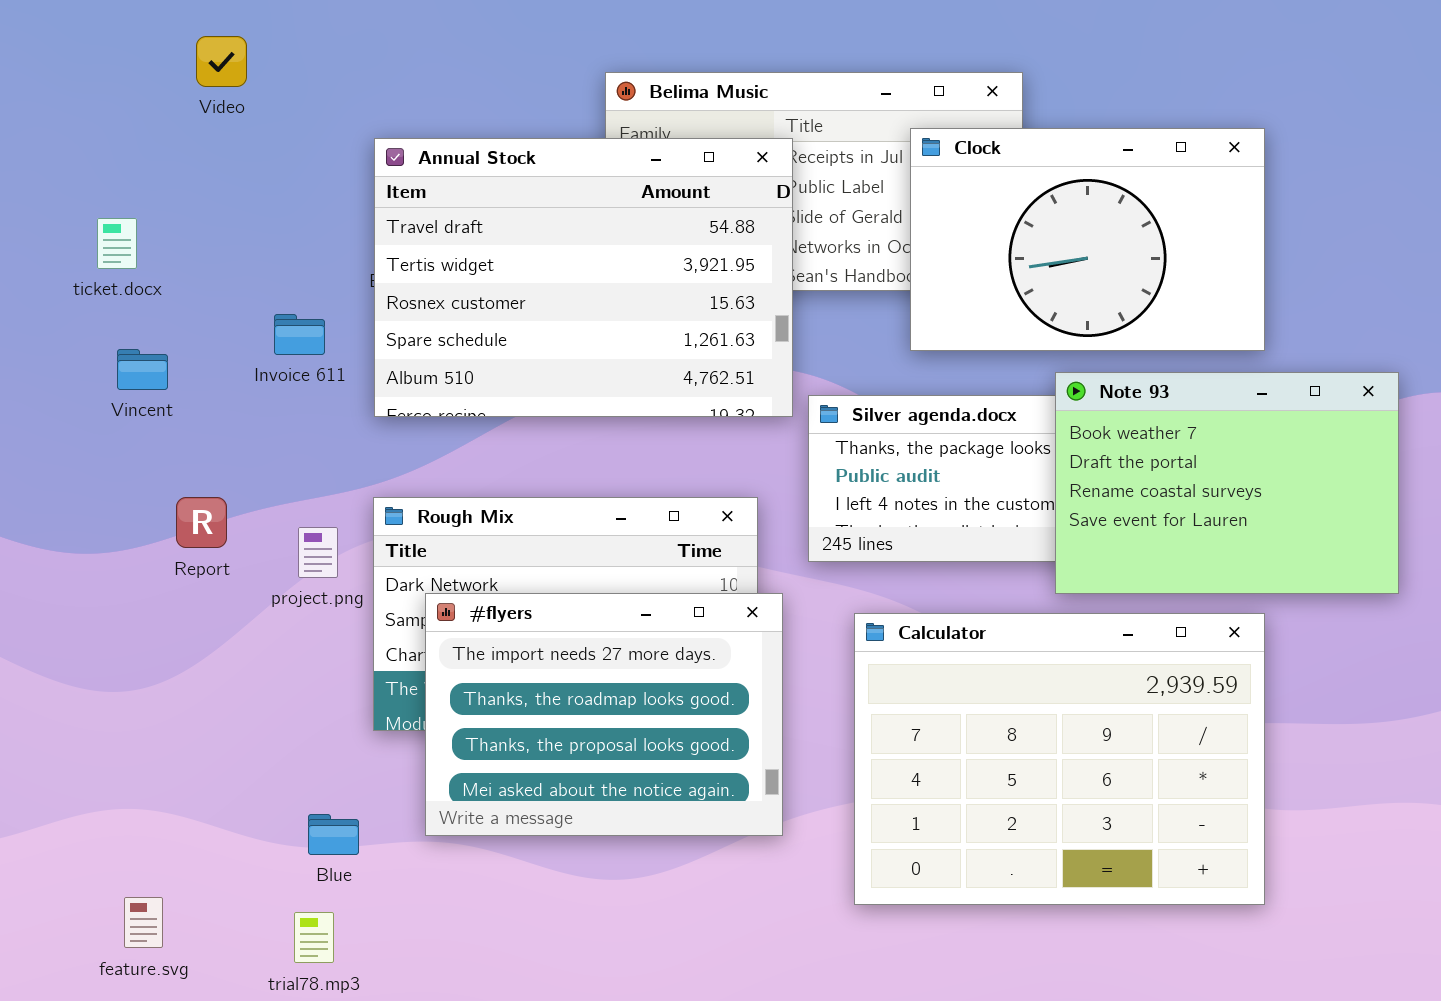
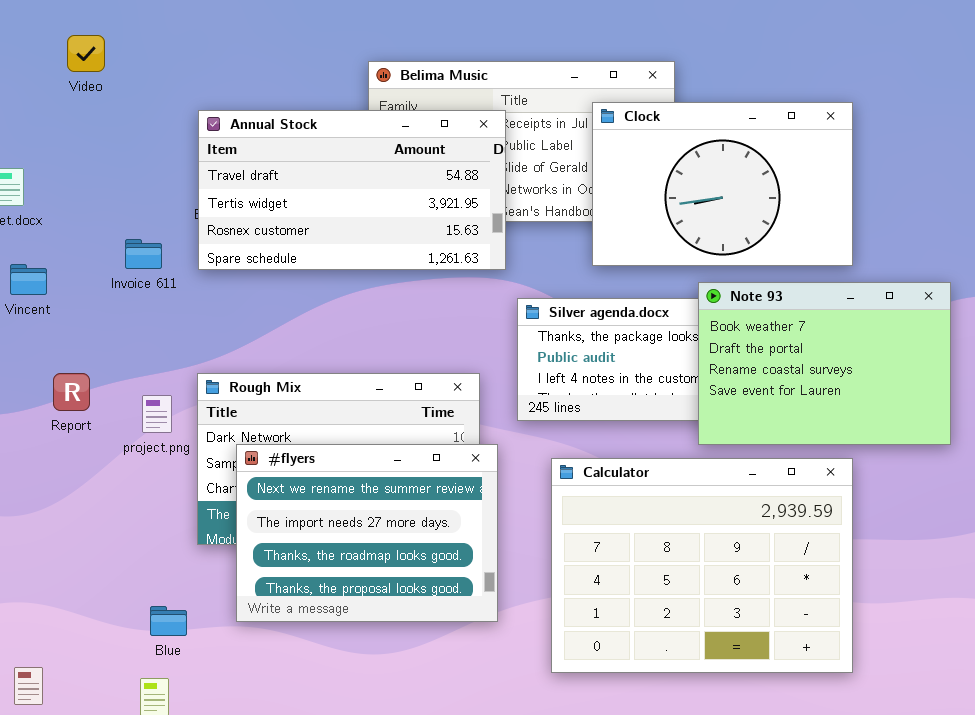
Annual Stock: [374,138,793,417] -> [198,110,506,270], resized
#flyers: [425,593,783,836] -> [236,444,498,622], scrolled up 1 row

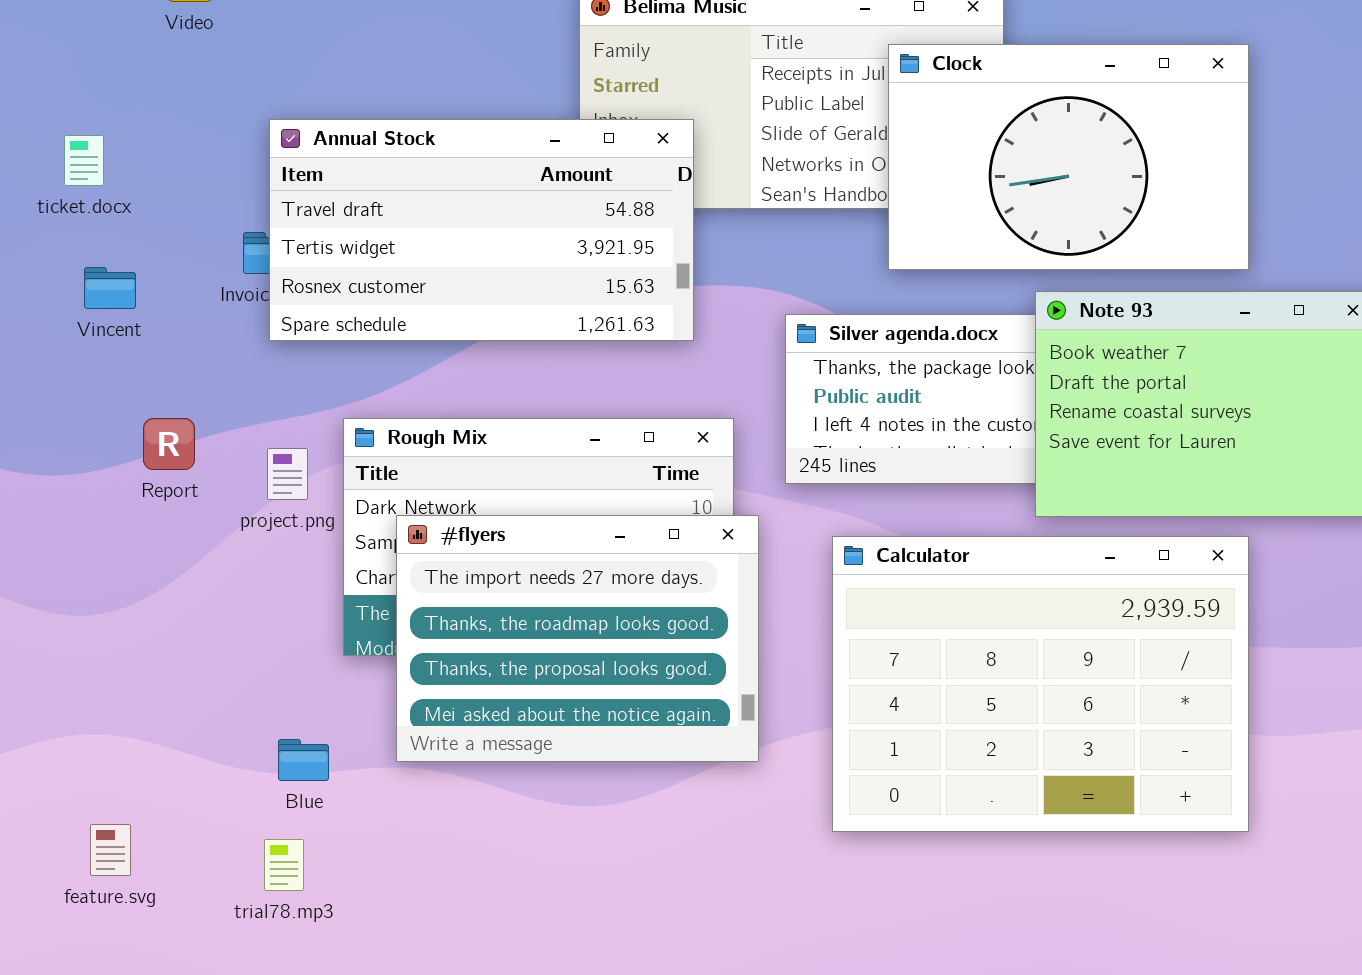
Annual Stock: [198,110,506,270] -> [269,119,694,341], moved
#flyers: [236,444,498,622] -> [396,515,759,762], scrolled down 1 row

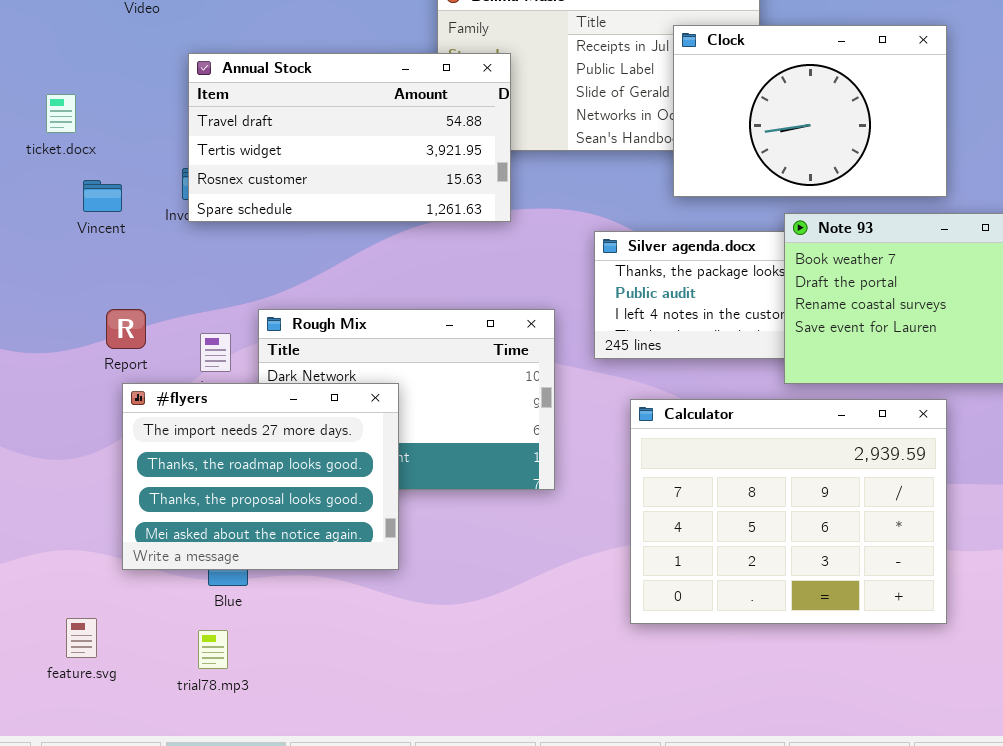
Annual Stock: [269,119,694,341] -> [188,53,511,222], moved
Vincent: [84,267,136,309] -> [83,180,122,212], moved
#flyers: [396,515,759,762] -> [122,383,399,570], moved

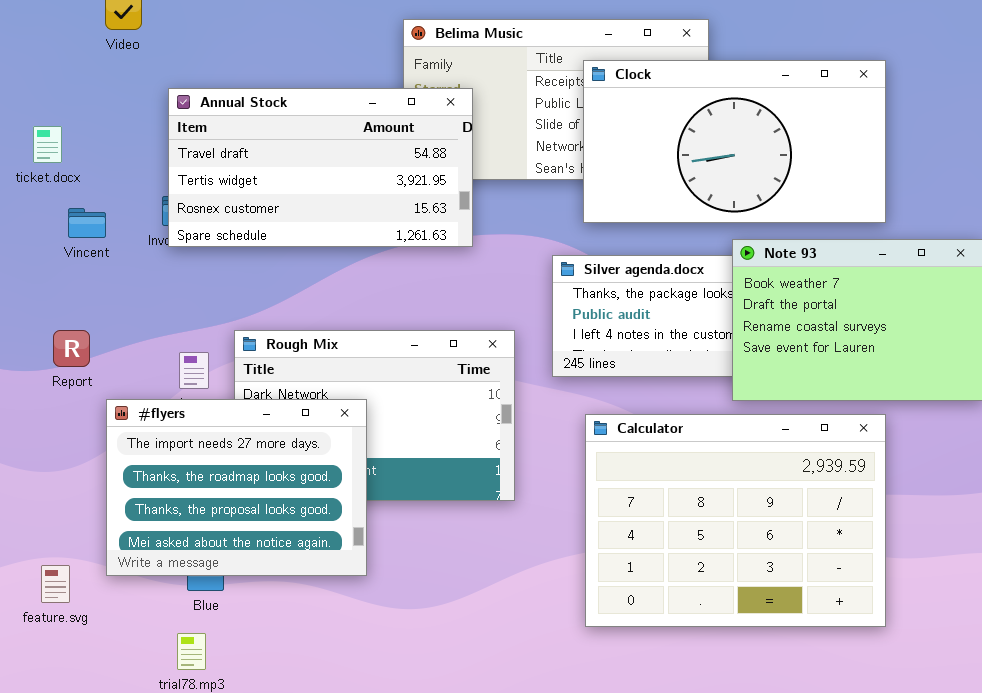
Clock: [673,25,947,197] -> [583,60,886,223], resized
Report: [106,309,146,349] -> [53,330,90,367], moved
feature.svg: [66,618,97,658] -> [41,565,70,603], moved

